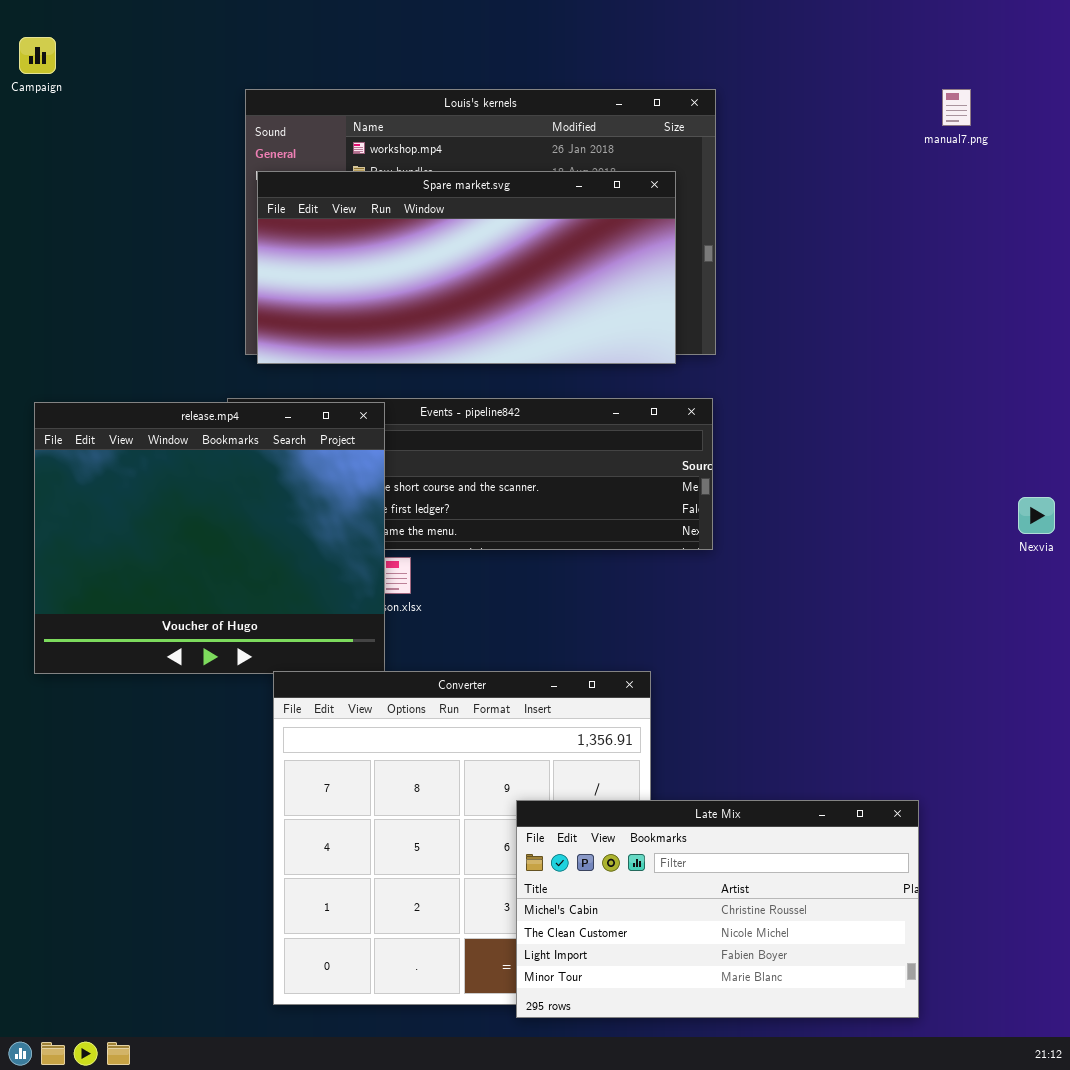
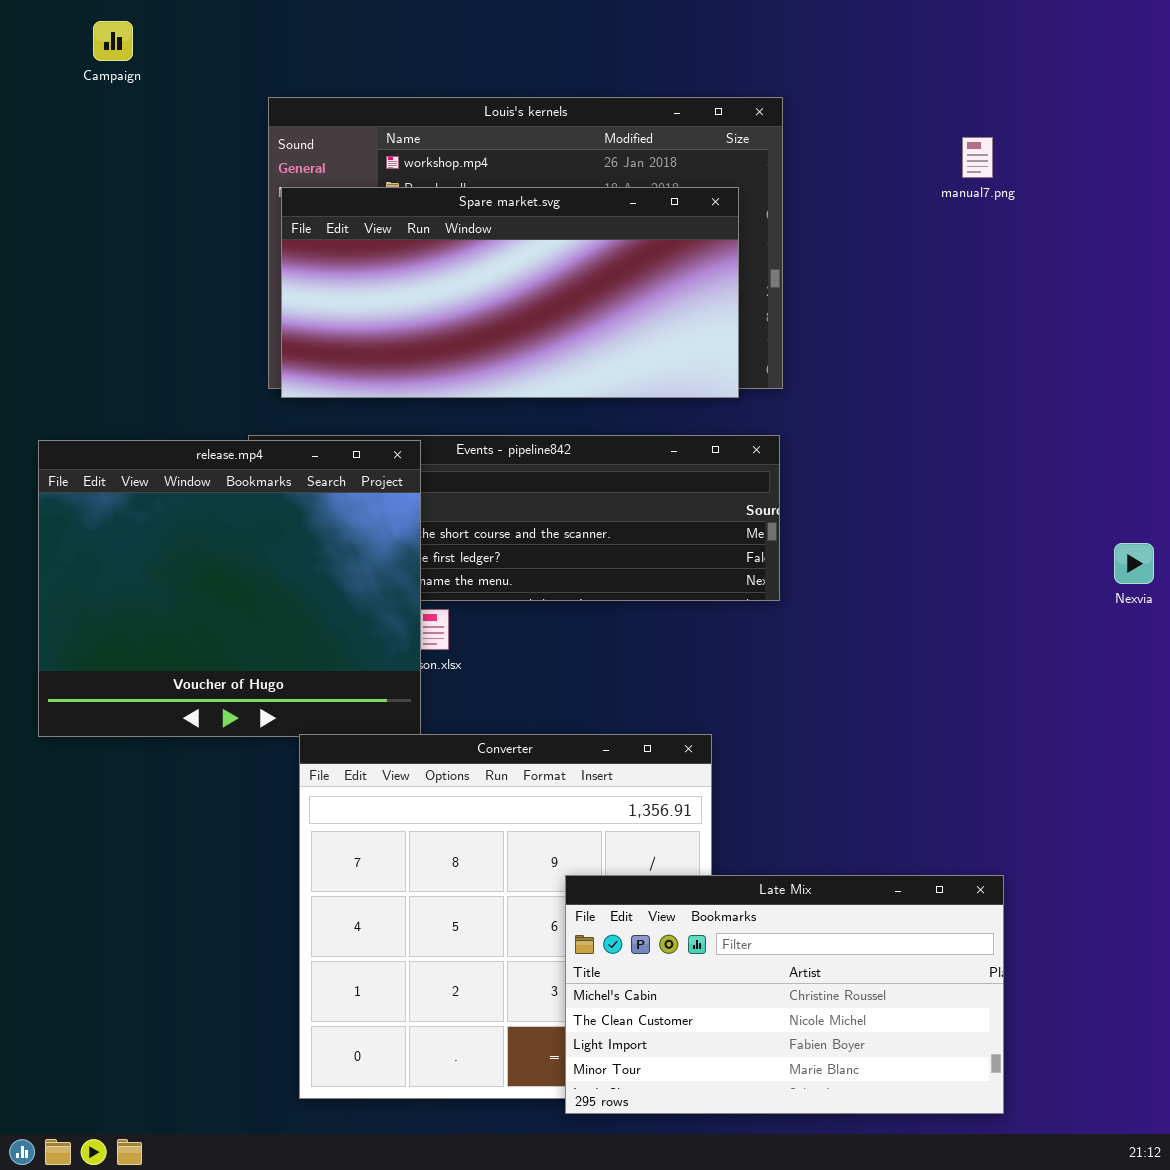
Campaign: [19,37,56,74] -> [93,21,133,61], moved
manual7.png: [942,89,971,126] -> [962,137,993,178], moved

